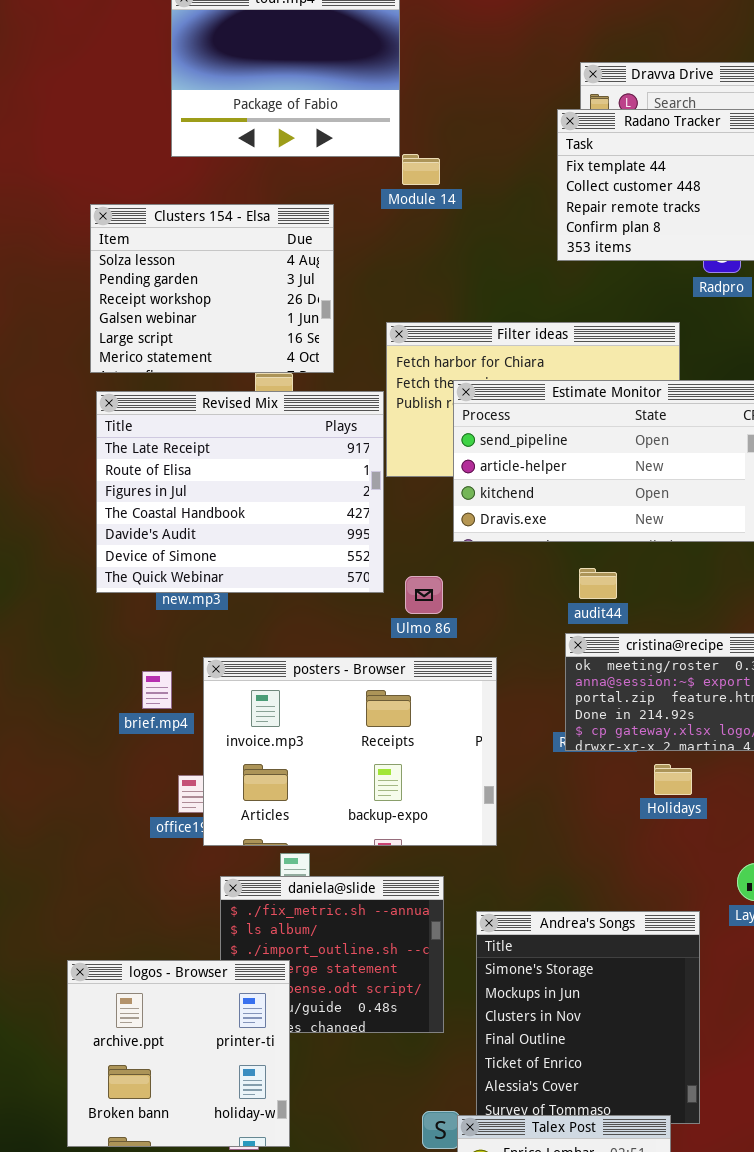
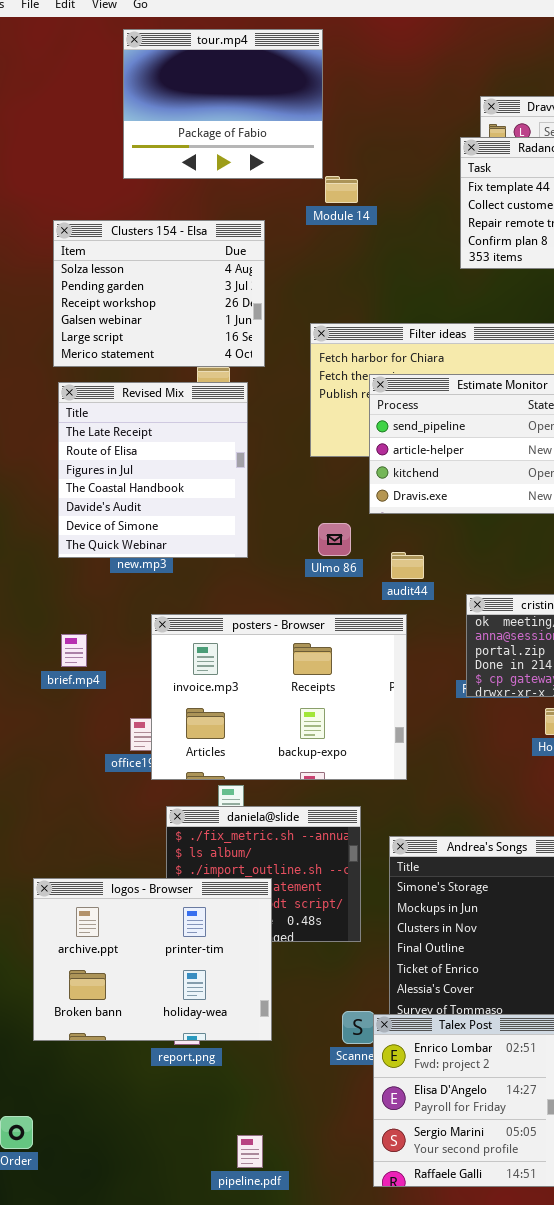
Revised Mix: [96,391,384,593] -> [58,382,248,558], resized
audit44: [579,568,617,599] -> [391,552,424,579], moved
Ulmo 86: [405,576,443,614] -> [318,523,351,556], moved
brief.mp4: [142,671,172,709] -> [61,634,87,667], moved
logos - Browser: [67,960,290,1147] -> [33,878,272,1041], resized

